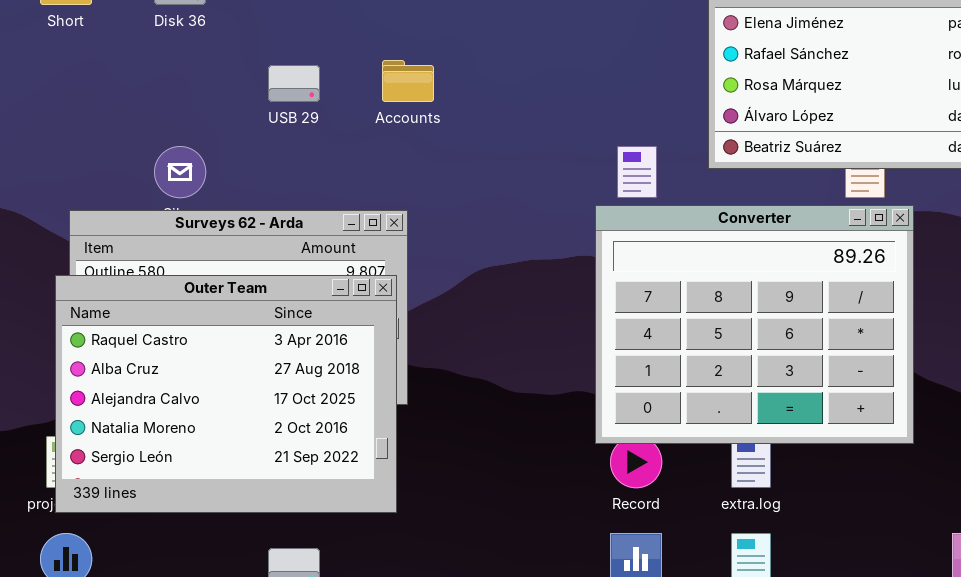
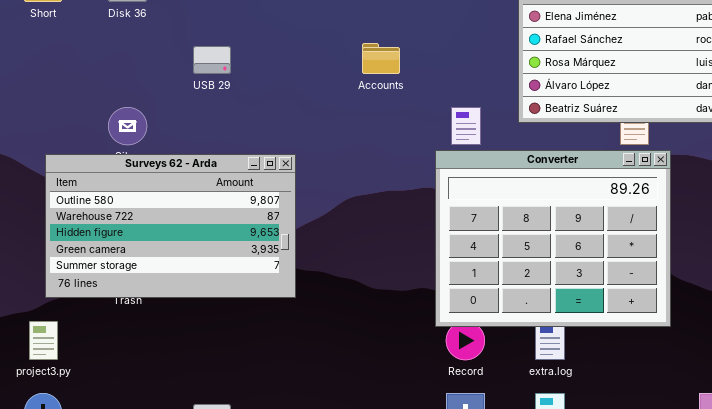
Accounts: [382,60,434,102] -> [362,43,400,74], moved
Outer Team: [55,275,397,513] -> none, closed

